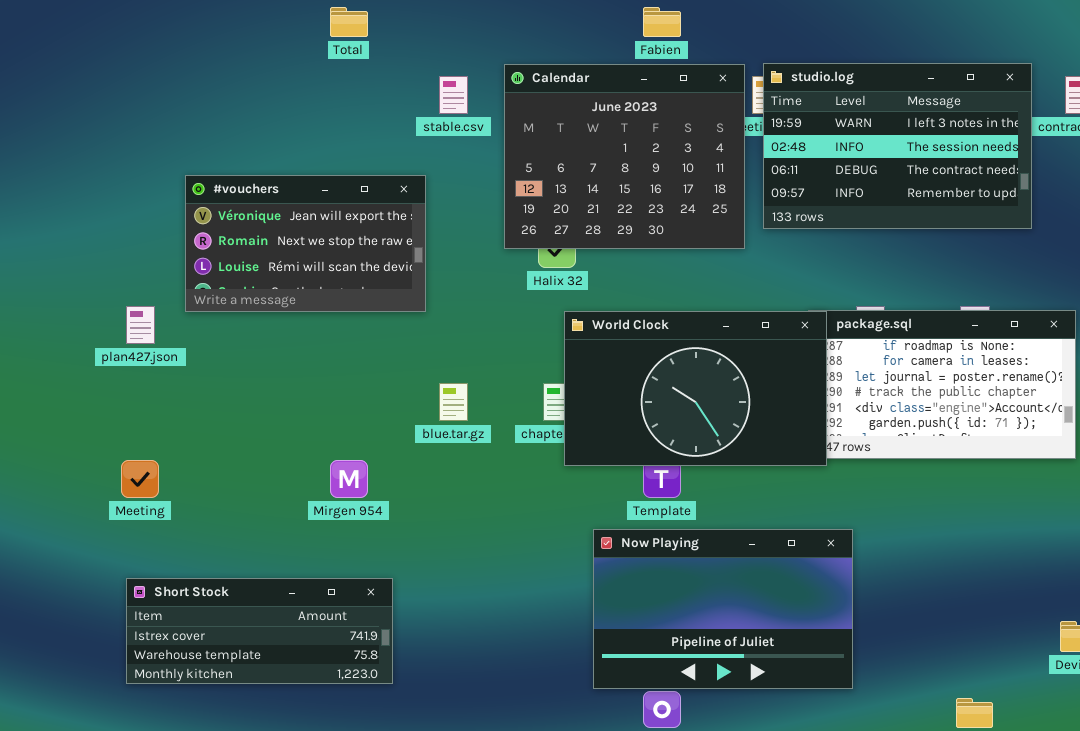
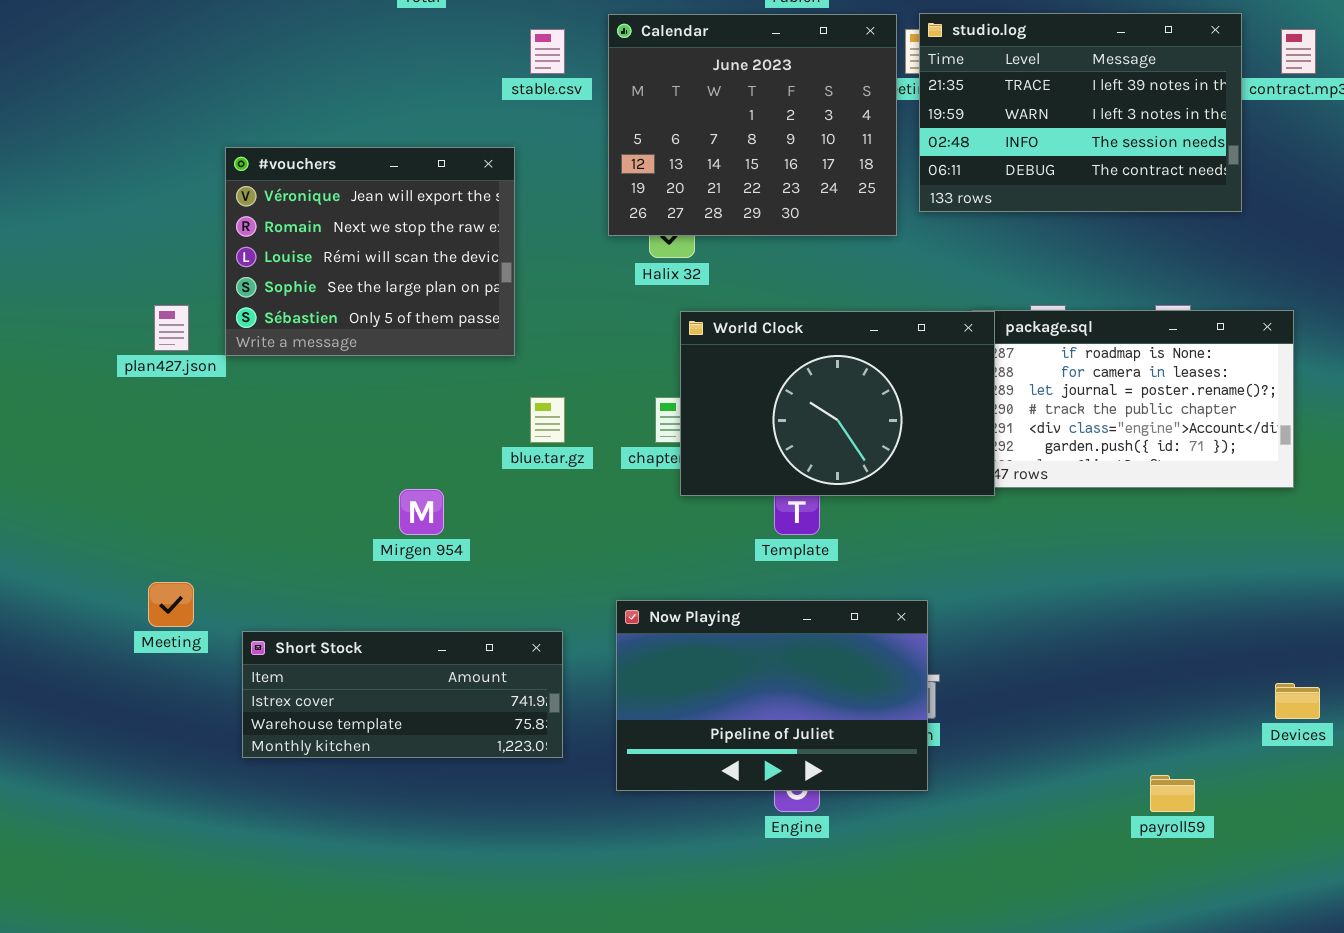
studio.log: [763,63,1032,229] -> [919,13,1242,212], scrolled up 1 row
#vouchers: [185,175,426,312] -> [225,147,515,356], resized
Meeting: [121,460,159,498] -> [148,582,194,627], moved
Now Playing: [593,529,853,689] -> [616,600,928,791], moved
Short Stock: [126,578,393,684] -> [242,631,563,758], moved

